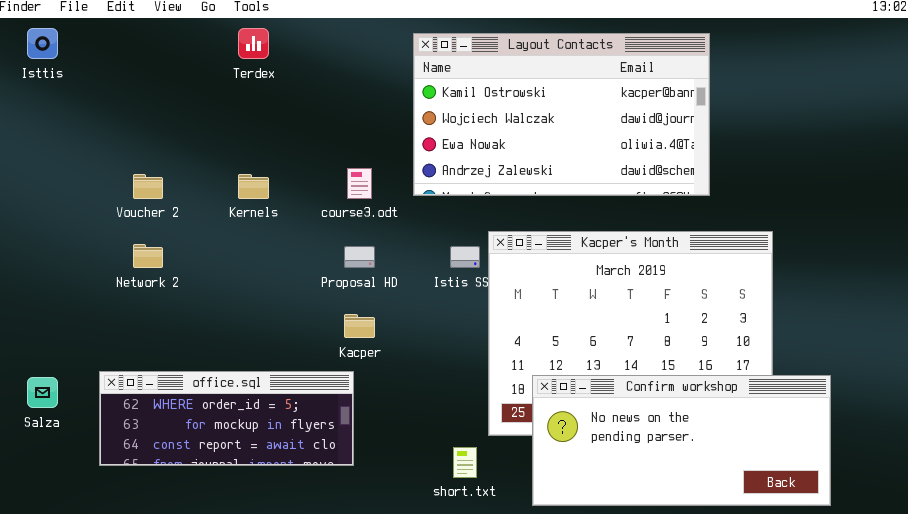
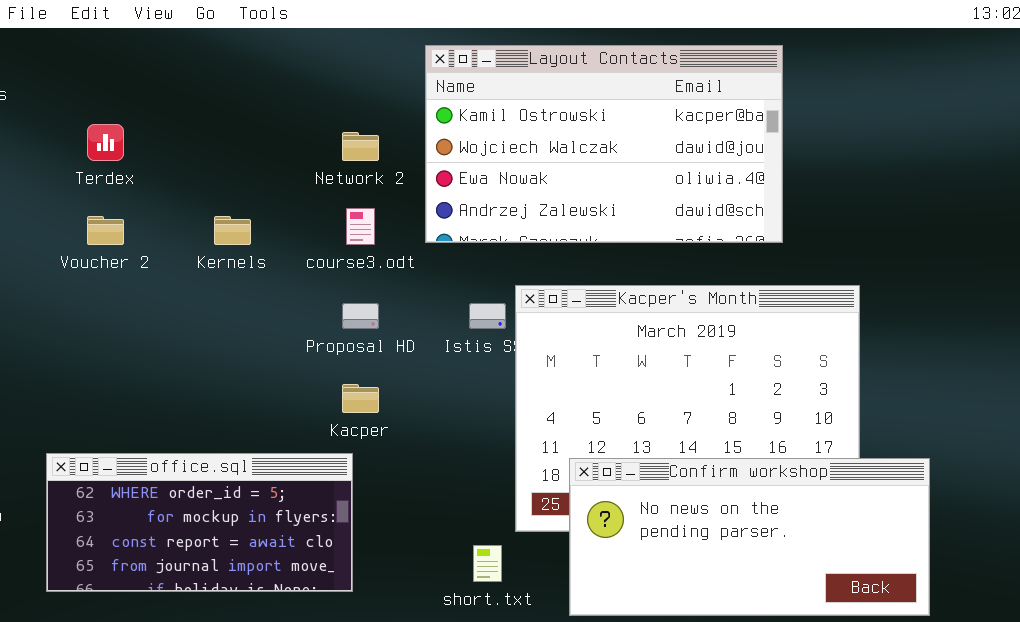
Terdex: [238,28,269,59] -> [87,124,124,161], moved
Network 2: [133,244,163,268] -> [342,132,379,161], moved
office.sql: [99,371,354,466] -> [46,453,353,592], resized

